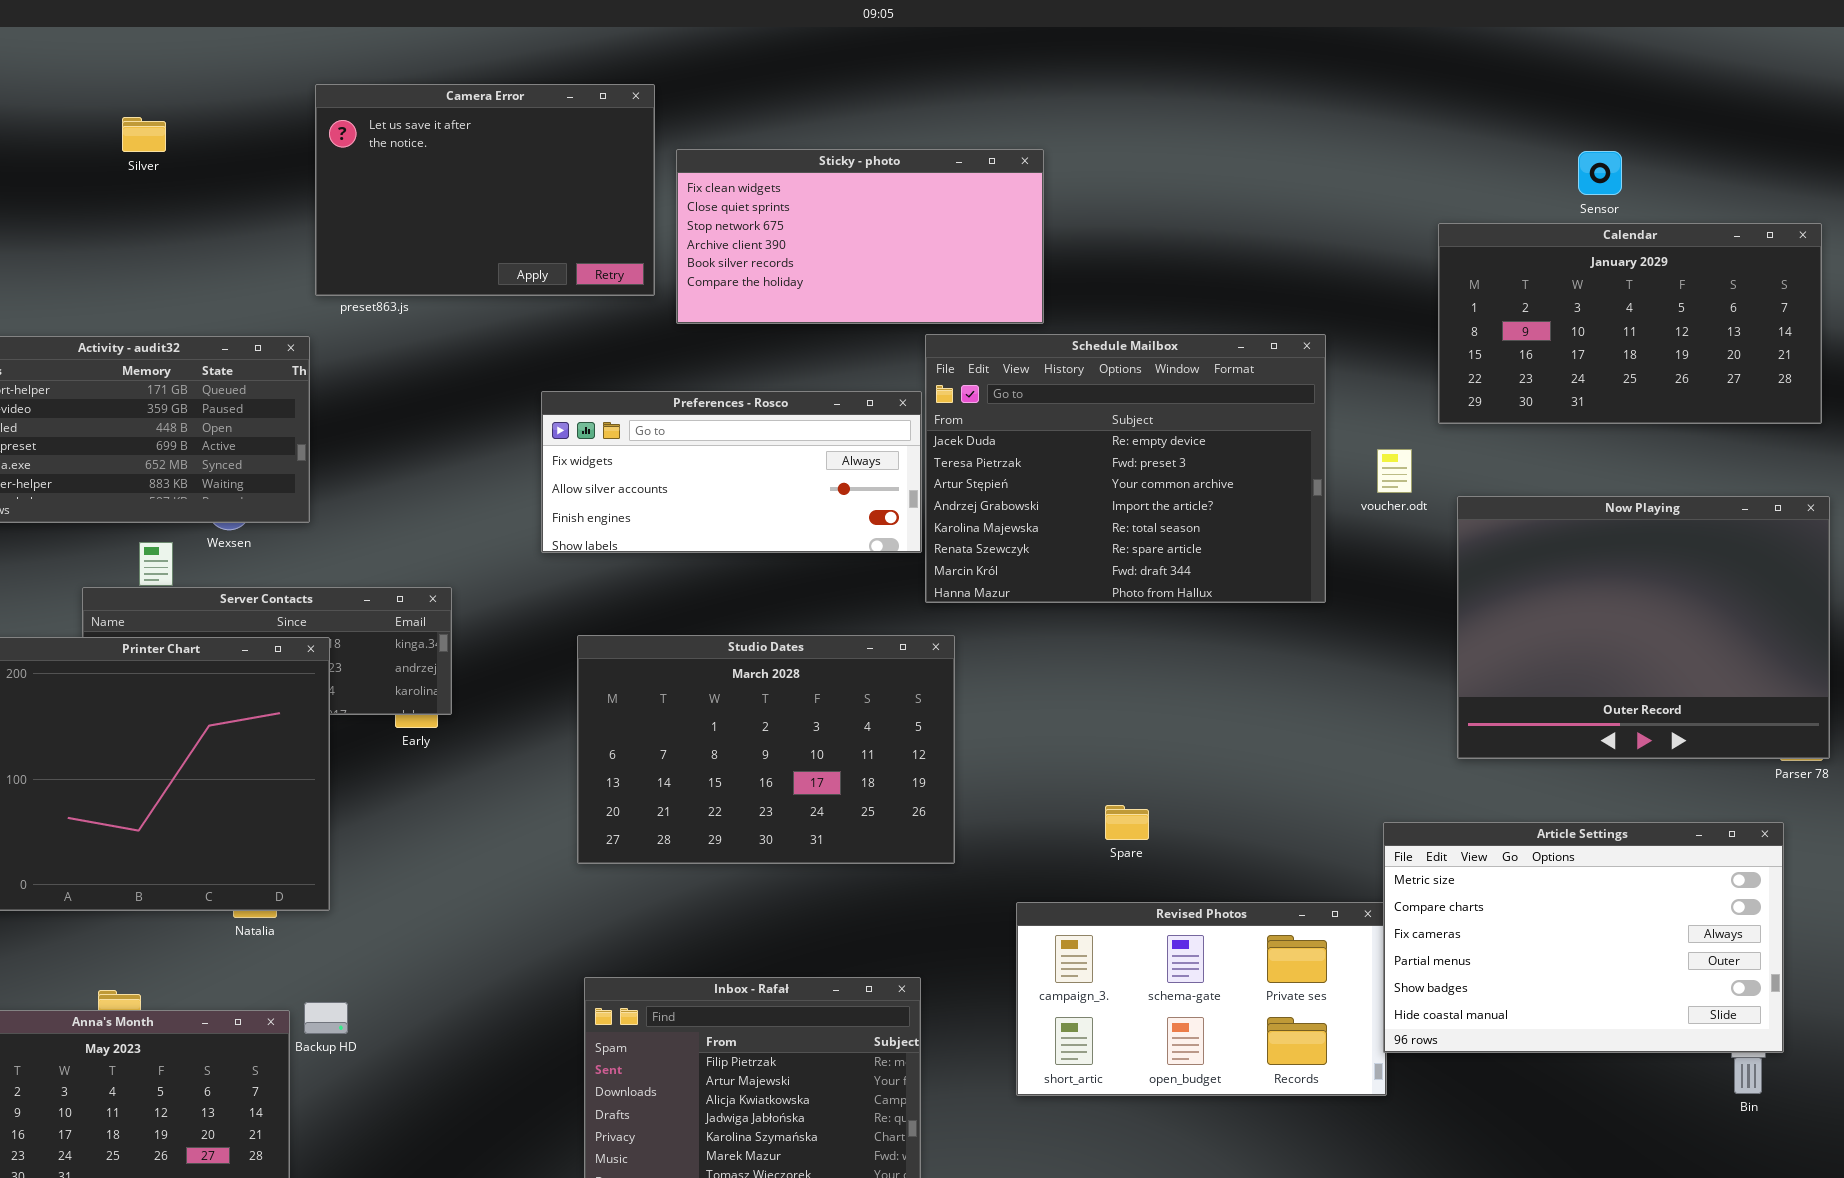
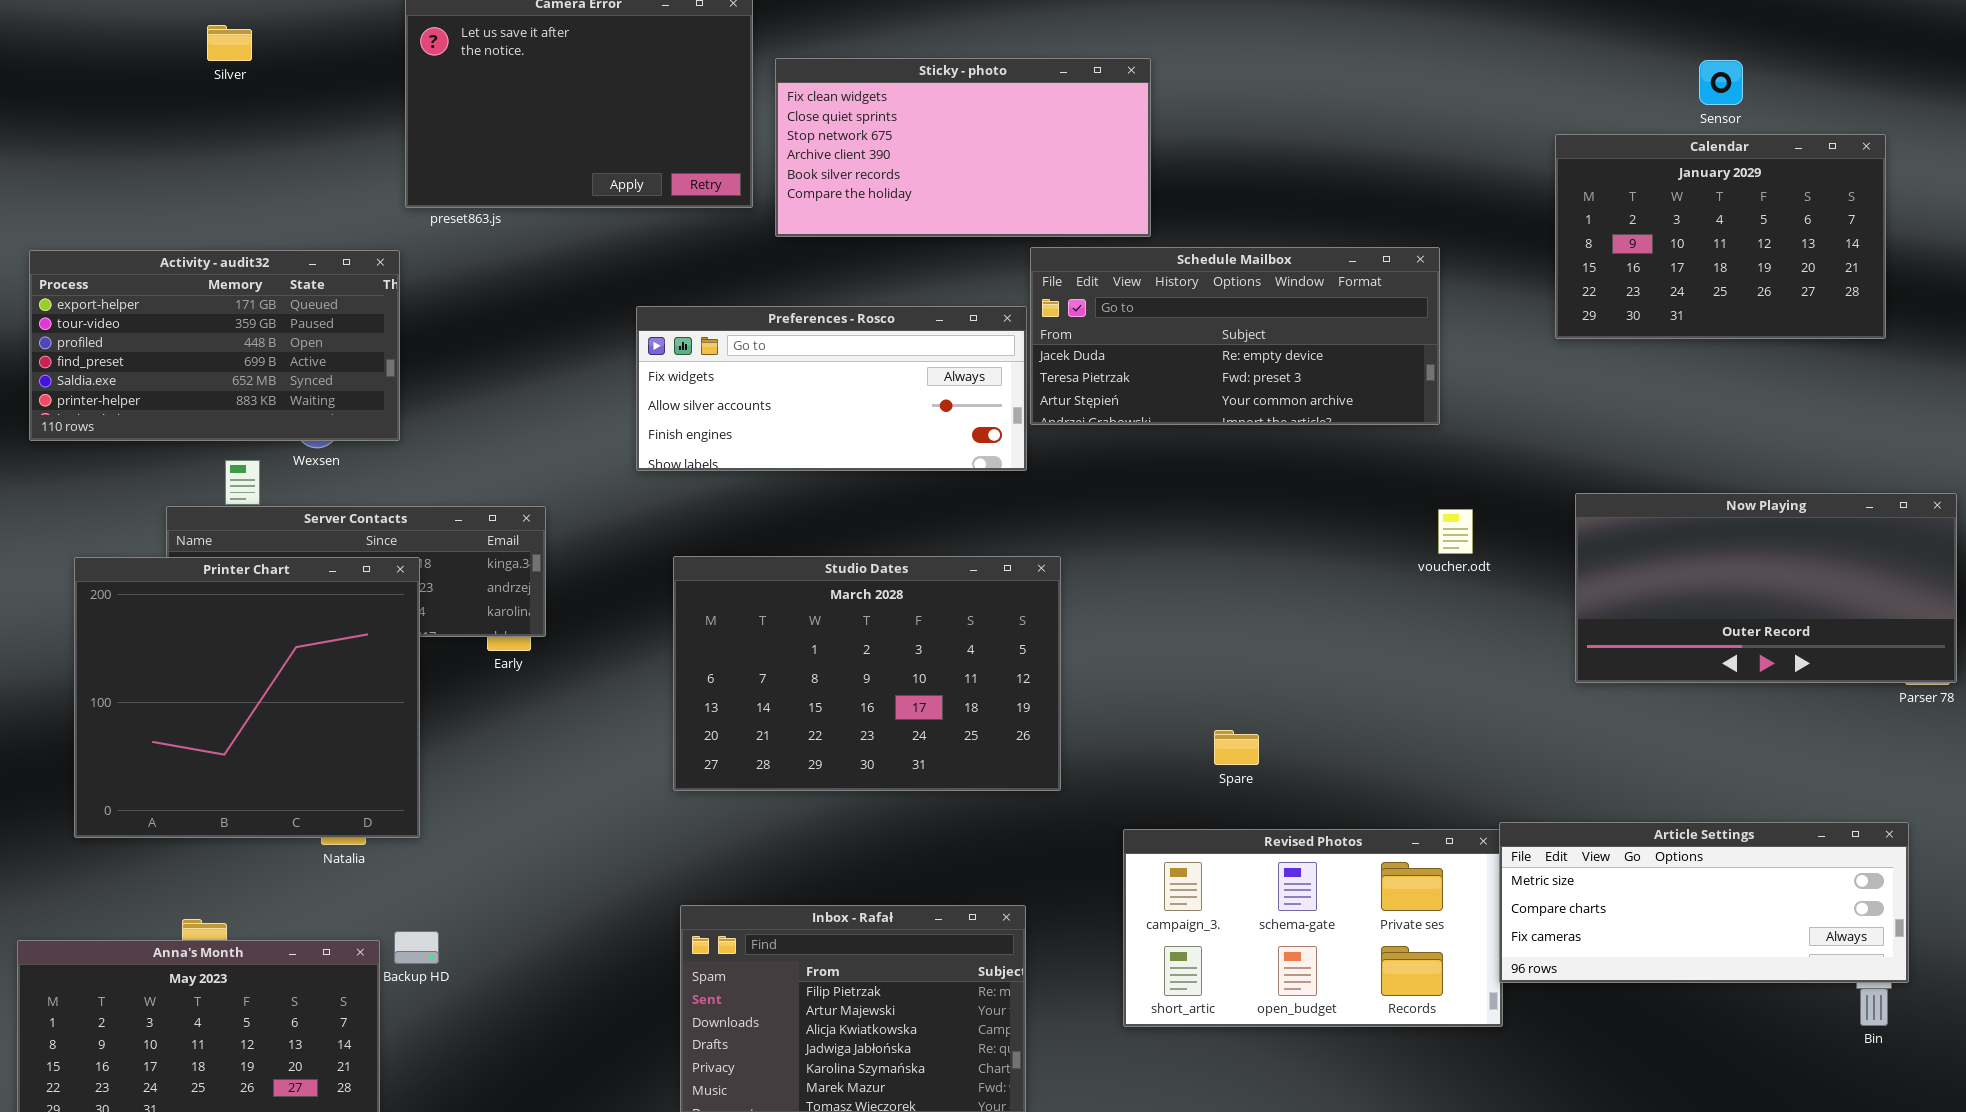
Calendar: [1438,223,1822,424] -> [1555,134,1886,339], resized
Schedule Mailbox: [925,334,1326,603] -> [1030,247,1440,425], resized
voucher.odt: [1377,449,1412,493] -> [1438,509,1473,554], moved
Now Playing: [1457,496,1830,759] -> [1575,493,1957,683], resized
Article Settings: [1383,822,1784,1053] -> [1499,822,1909,983], resized

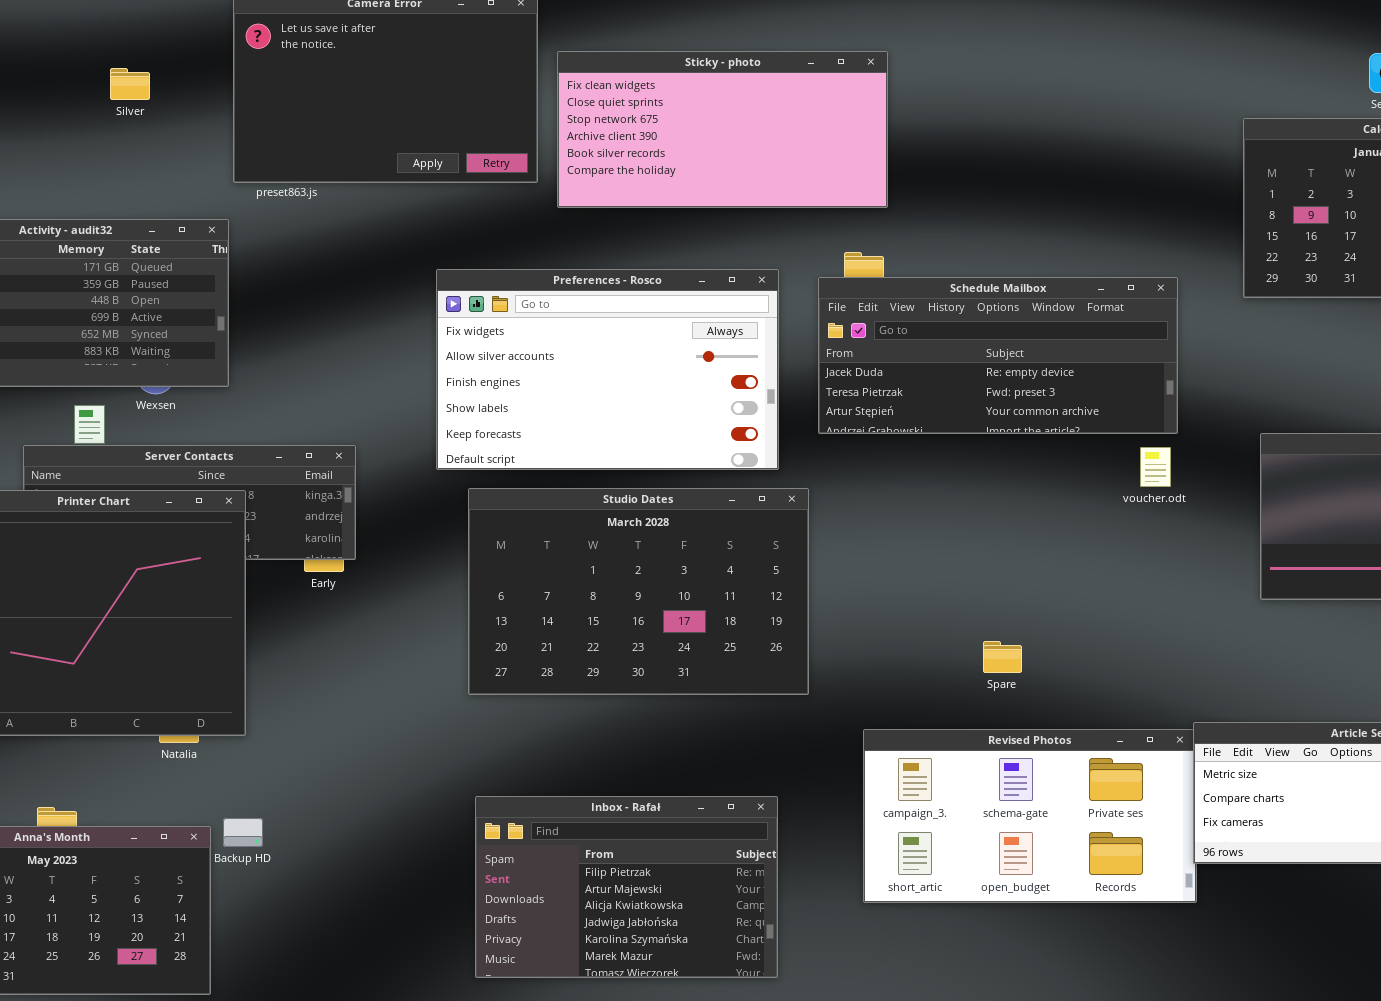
Silver: [207,25,252,61] -> [110,68,150,100], moved
Schedule Mailbox: [1030,247,1440,425] -> [818,277,1178,434], moved
Preferences - Rosco: [636,306,1027,471] -> [436,269,779,470], resized
Spare: [1214,730,1259,765] -> [983,641,1022,673], moved

